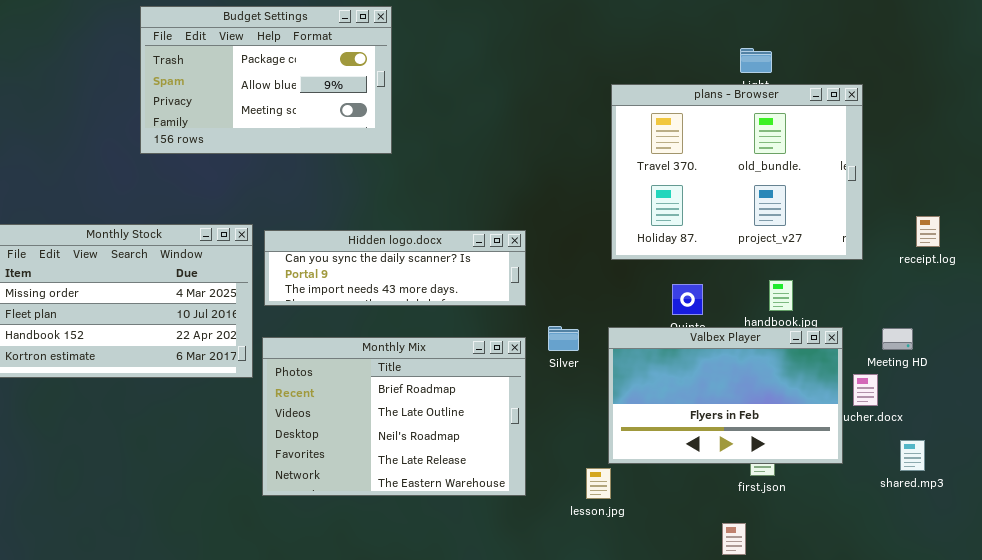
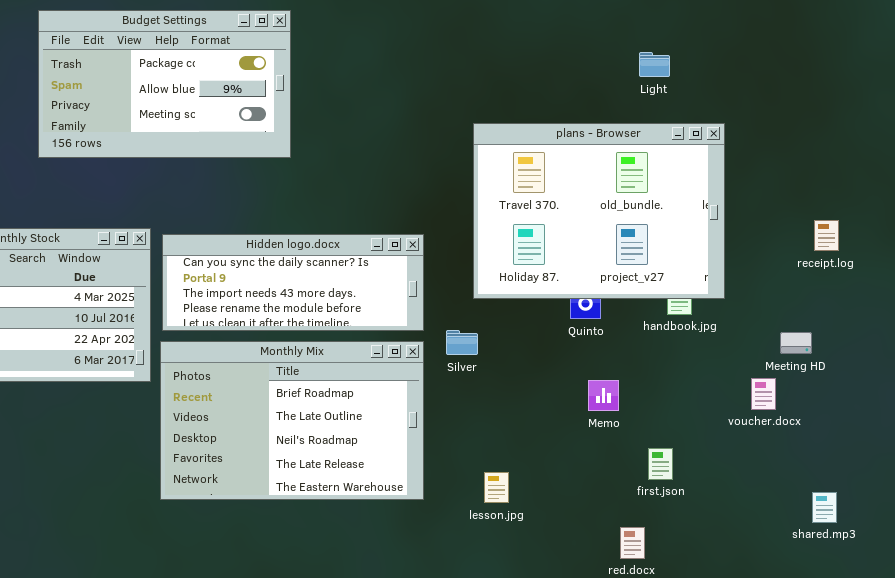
plans - Browser: [611,84,863,260] -> [473,123,725,299], moved
Hidden logo.docx: [264,230,526,306] -> [162,234,424,331], resized
Valbex Player: [608,327,843,464] -> none, closed
shared.mp3: [900,440,925,471] -> [812,492,837,523], moved

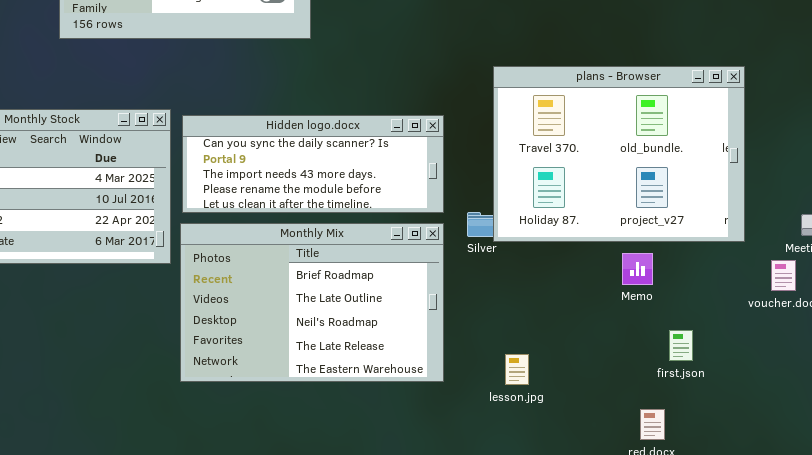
plans - Browser: [473,123,725,299] -> [493,66,745,242], moved
Memo: [588,380,619,411] -> [622,253,653,285], moved

